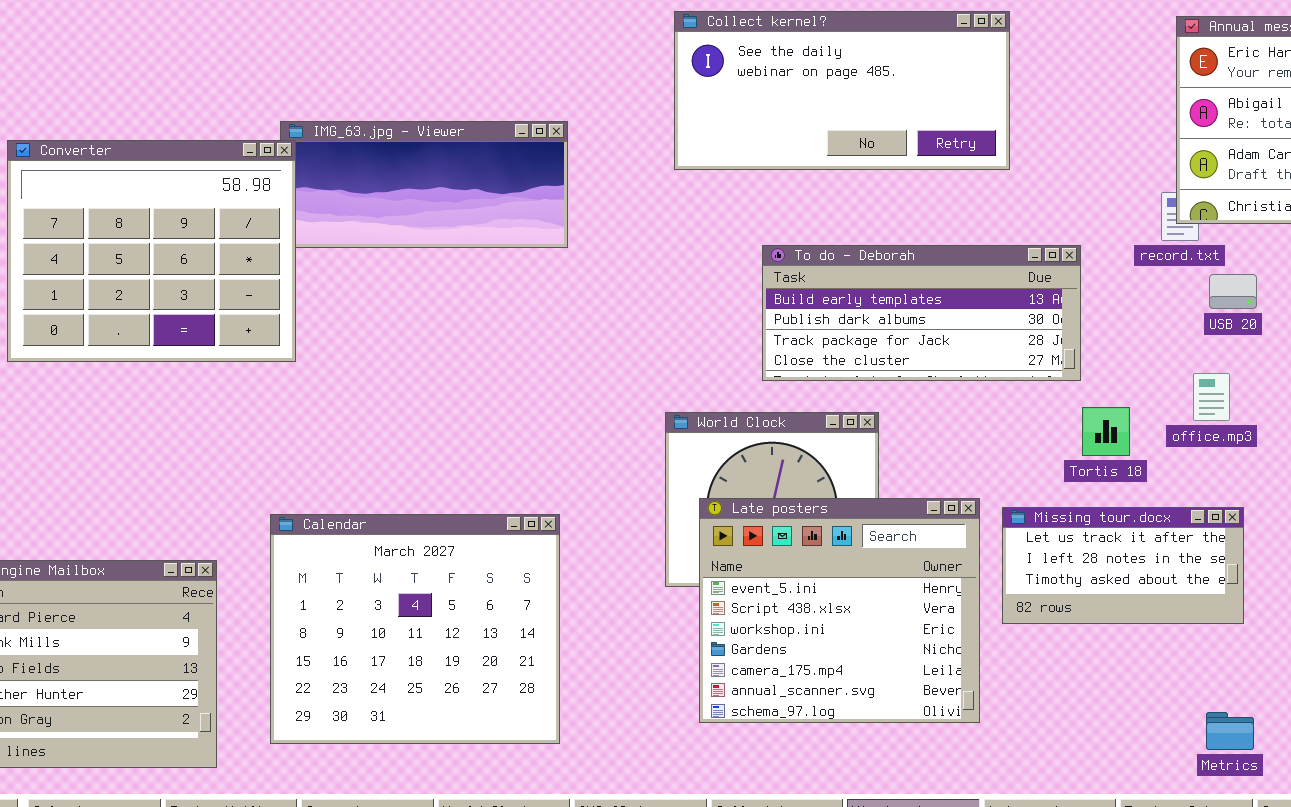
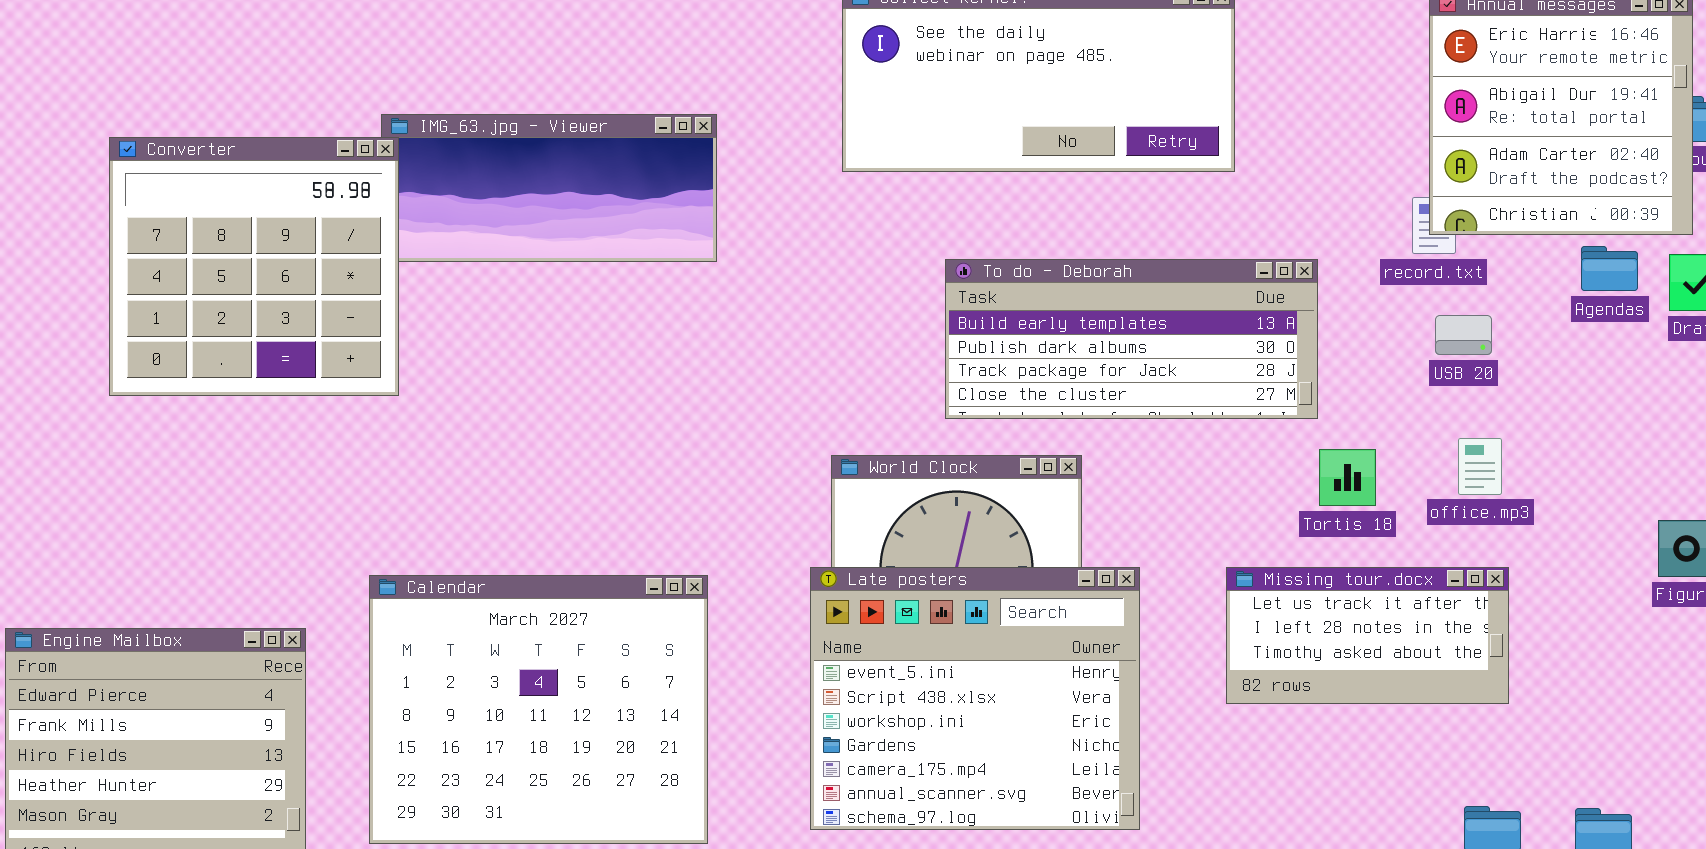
Converter: [7,140,296,362] -> [109,137,399,396], resized
USB 20: [1209,274,1257,309] -> [1435,315,1492,355], moved
office.mp3: [1193,373,1230,421] -> [1458,438,1502,495], moved
Late posters: [699,498,980,723] -> [810,567,1140,830], moved

